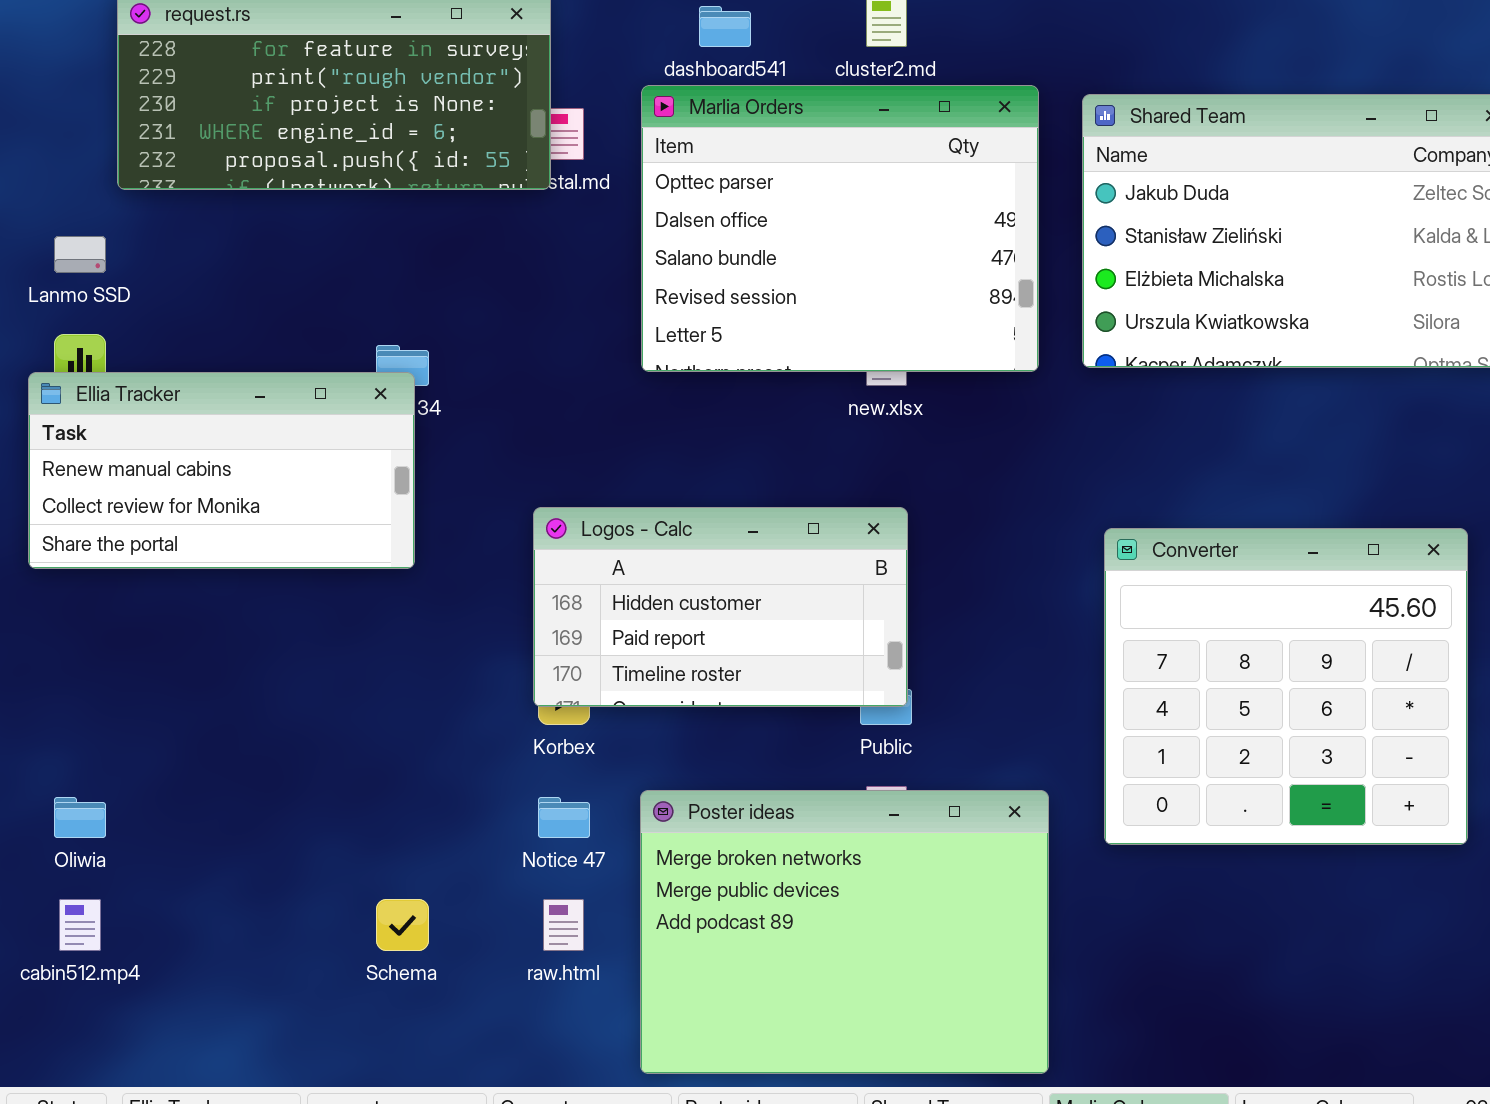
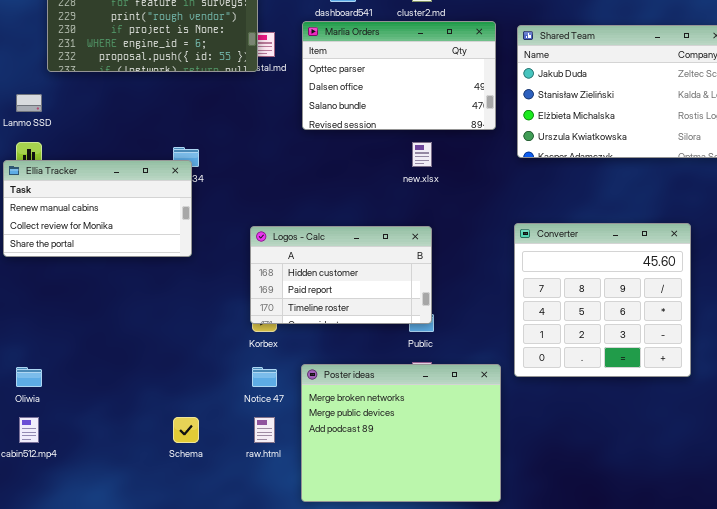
Marlia Orders: [641,85,1039,372] -> [302,21,496,130], resized
Converter: [1104,528,1468,845] -> [514,223,691,377], moved

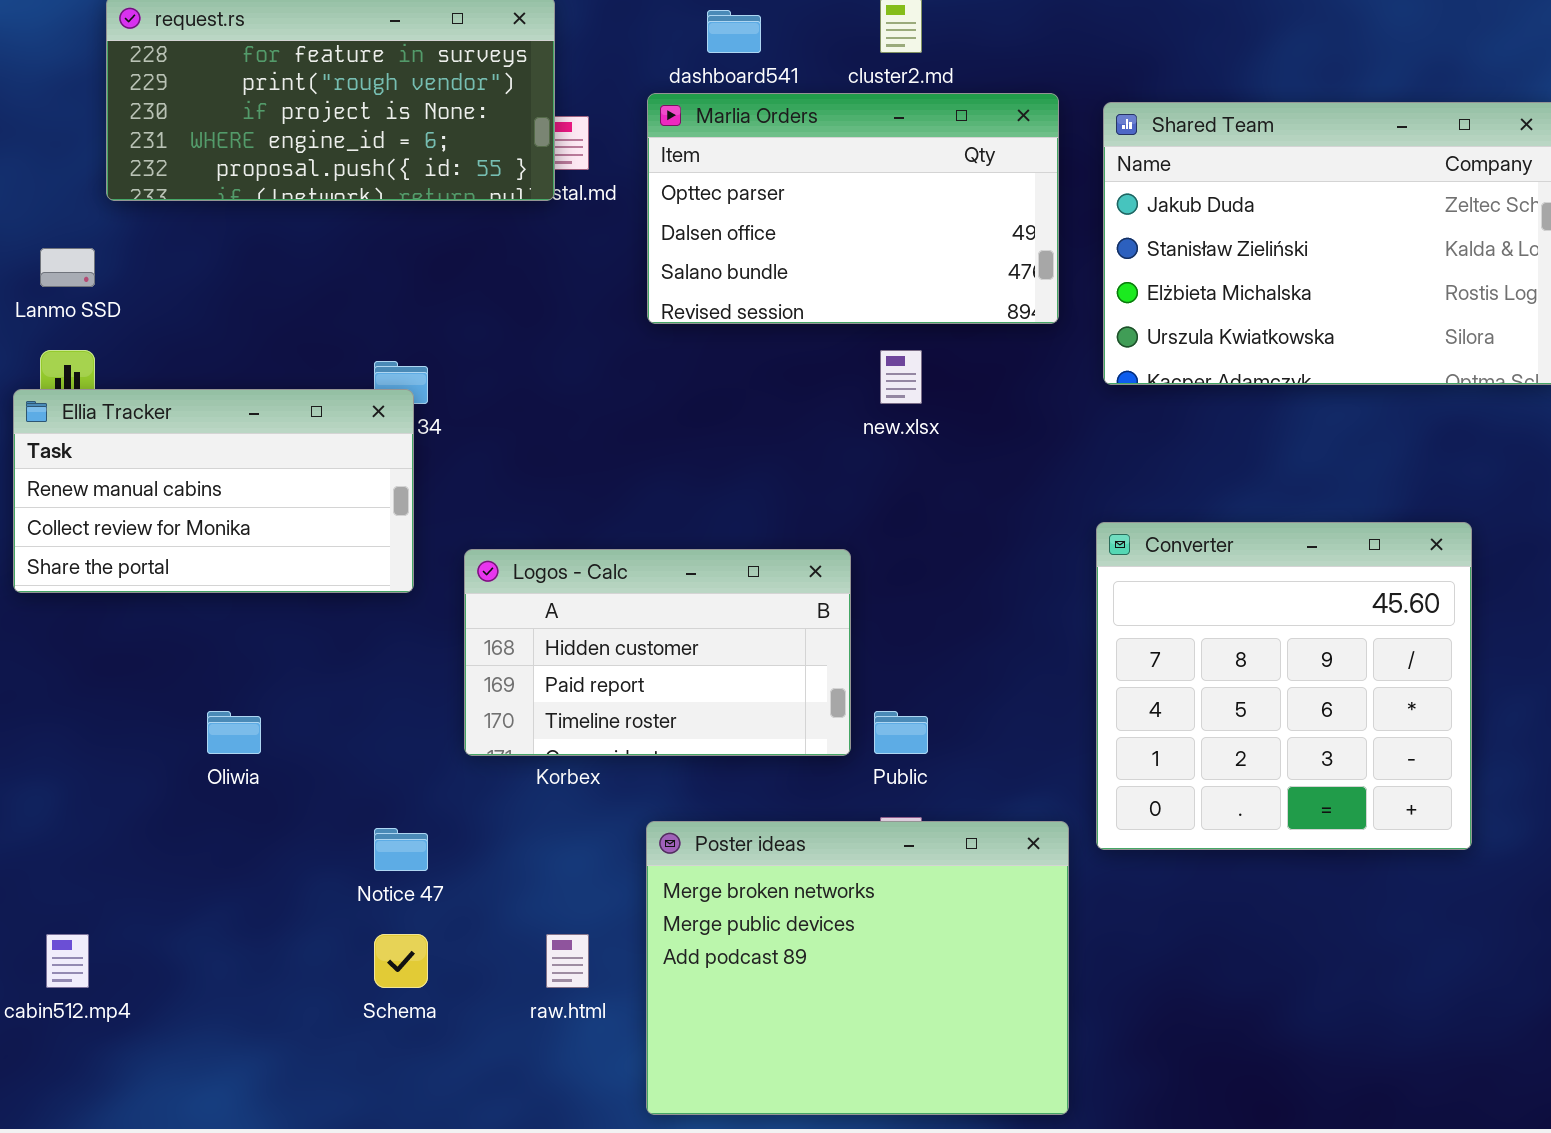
Logos - Calc: [250,226,432,324] -> [464,549,851,756], moved
Oliwia: [16,367,42,387] -> [207,711,261,754], moved
Notice 47: [252,367,277,387] -> [374,828,428,871], moved

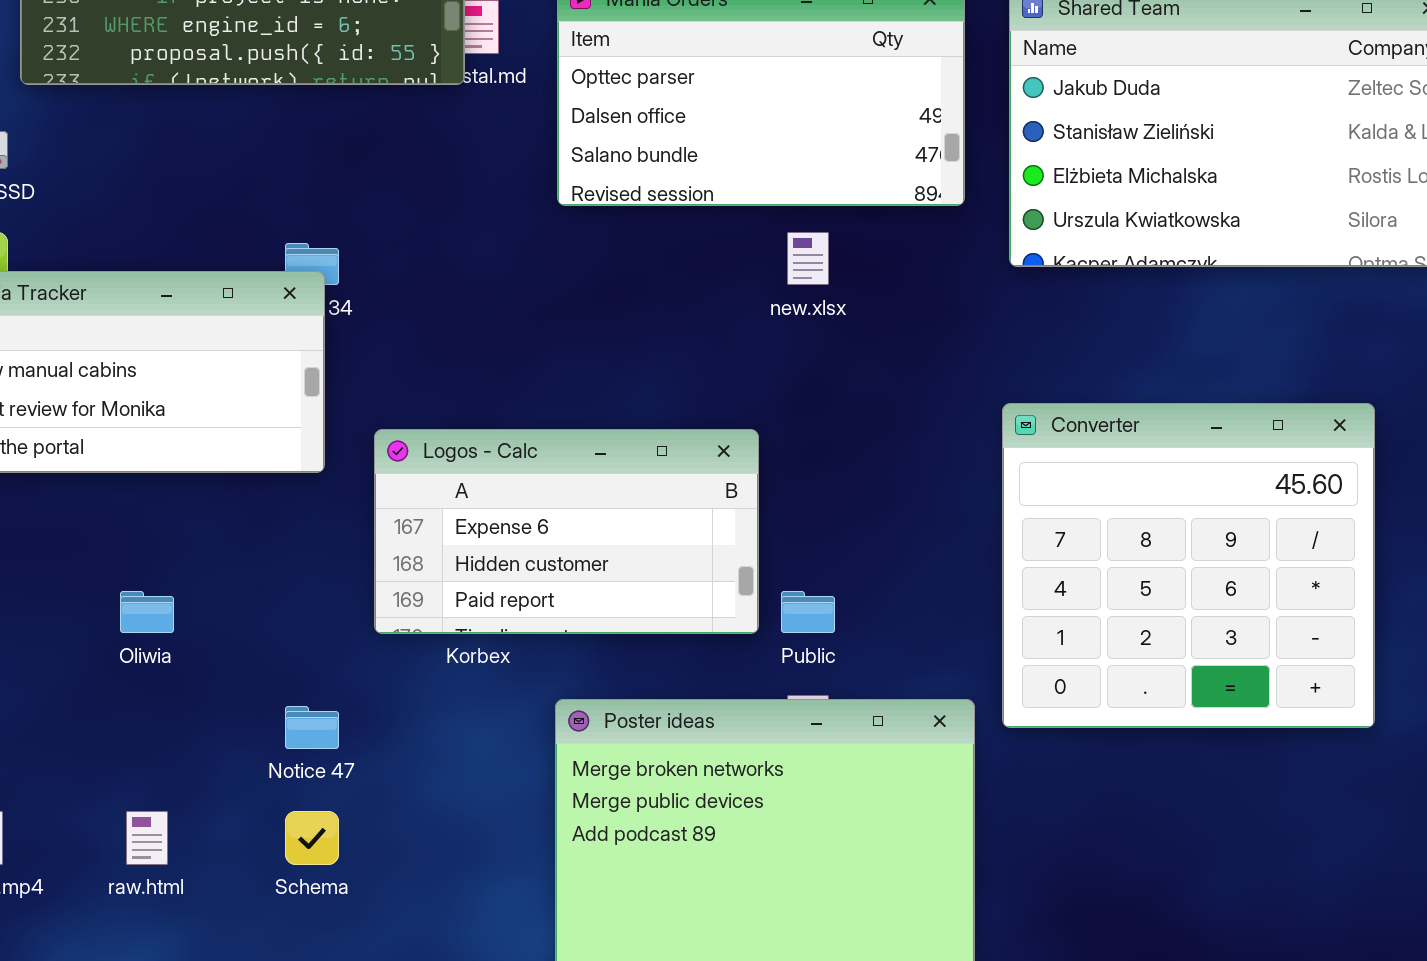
Logos - Calc: [464,549,851,756] -> [374,429,759,634], scrolled up 1 row
raw.html: [546,934,589,988] -> [126,811,168,865], moved

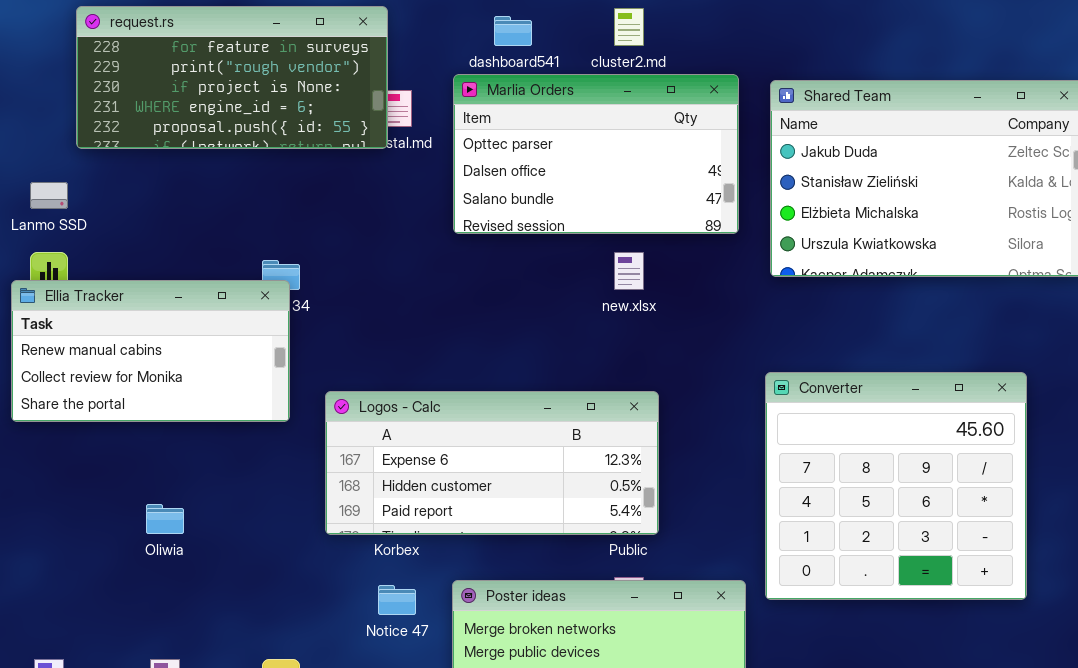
Logos - Calc: [374,429,759,634] -> [325,391,659,535], resized
Notice 47: [285,706,339,749] -> [378,585,416,615], moved

